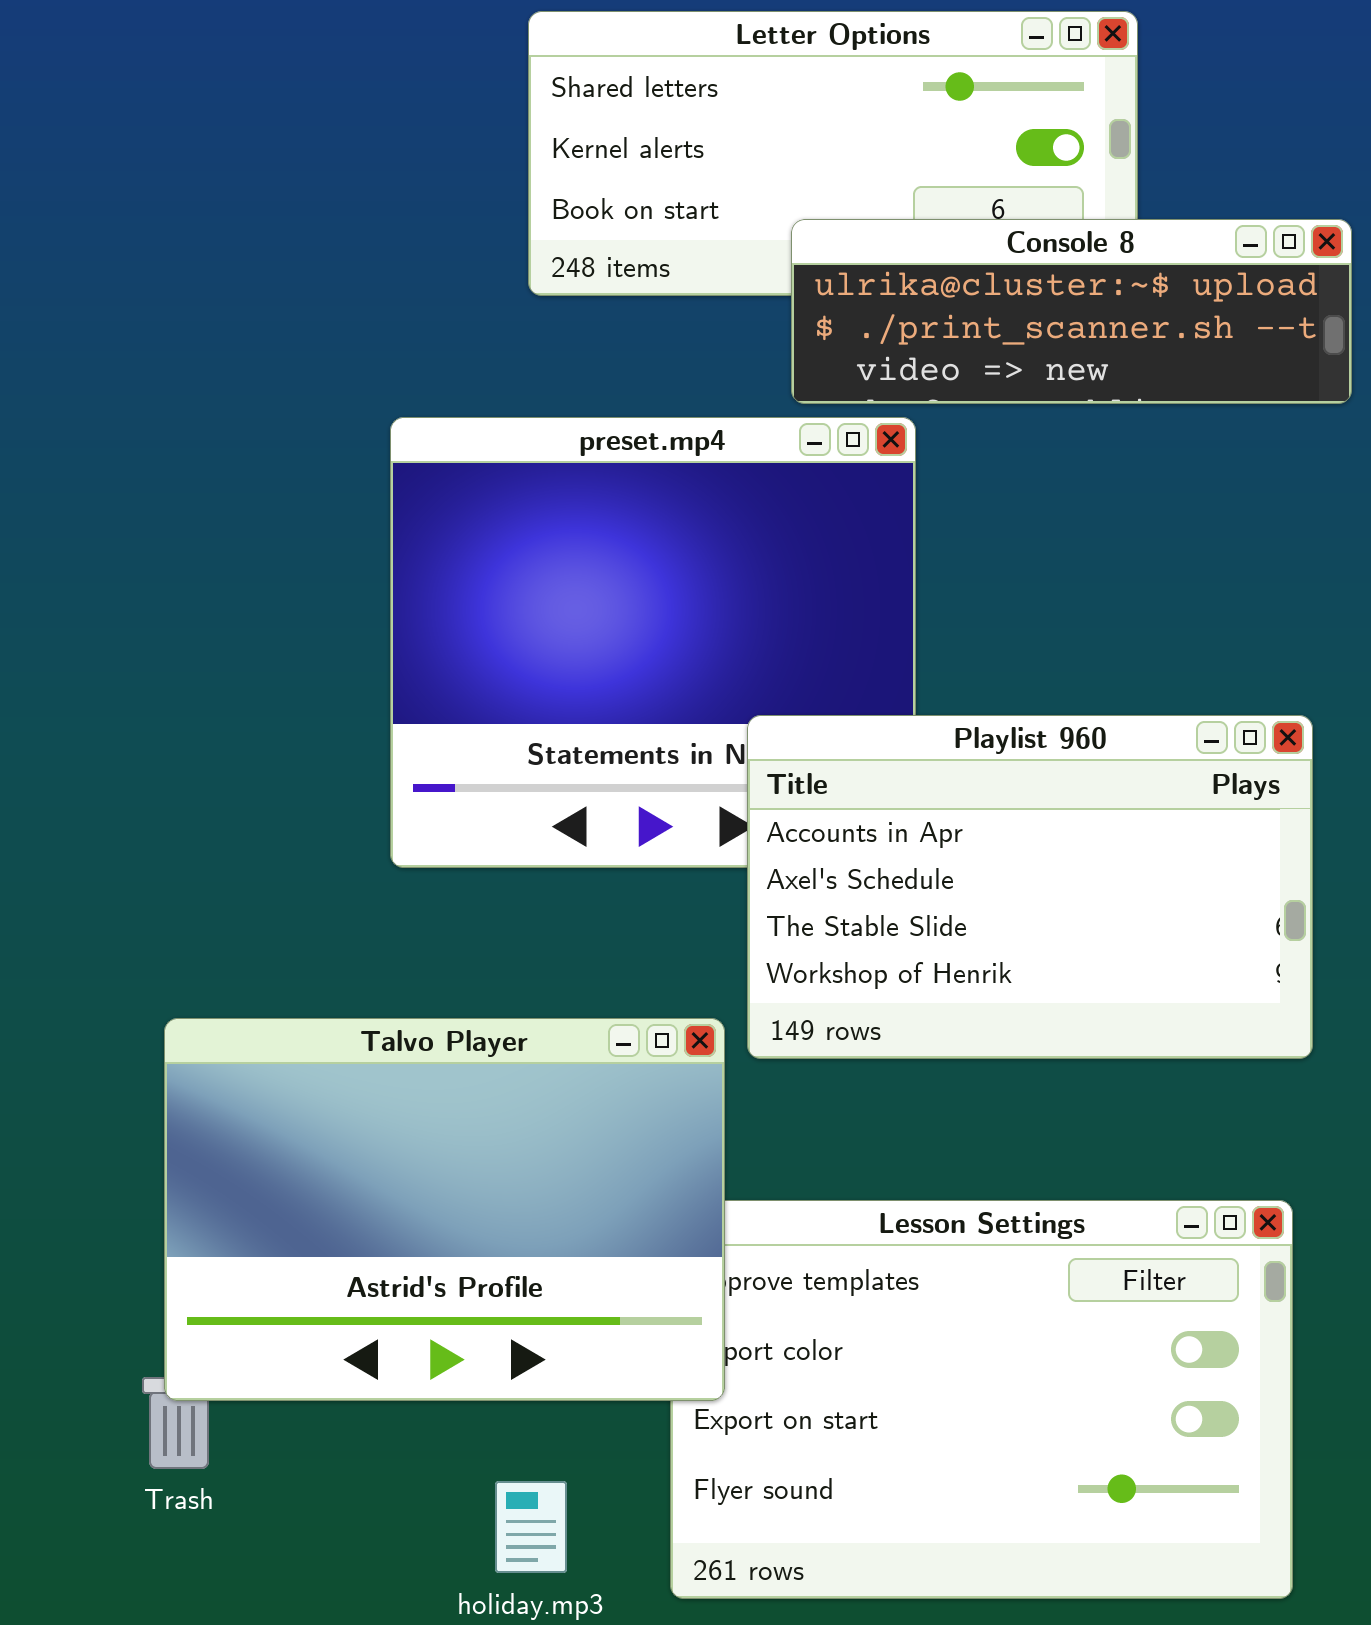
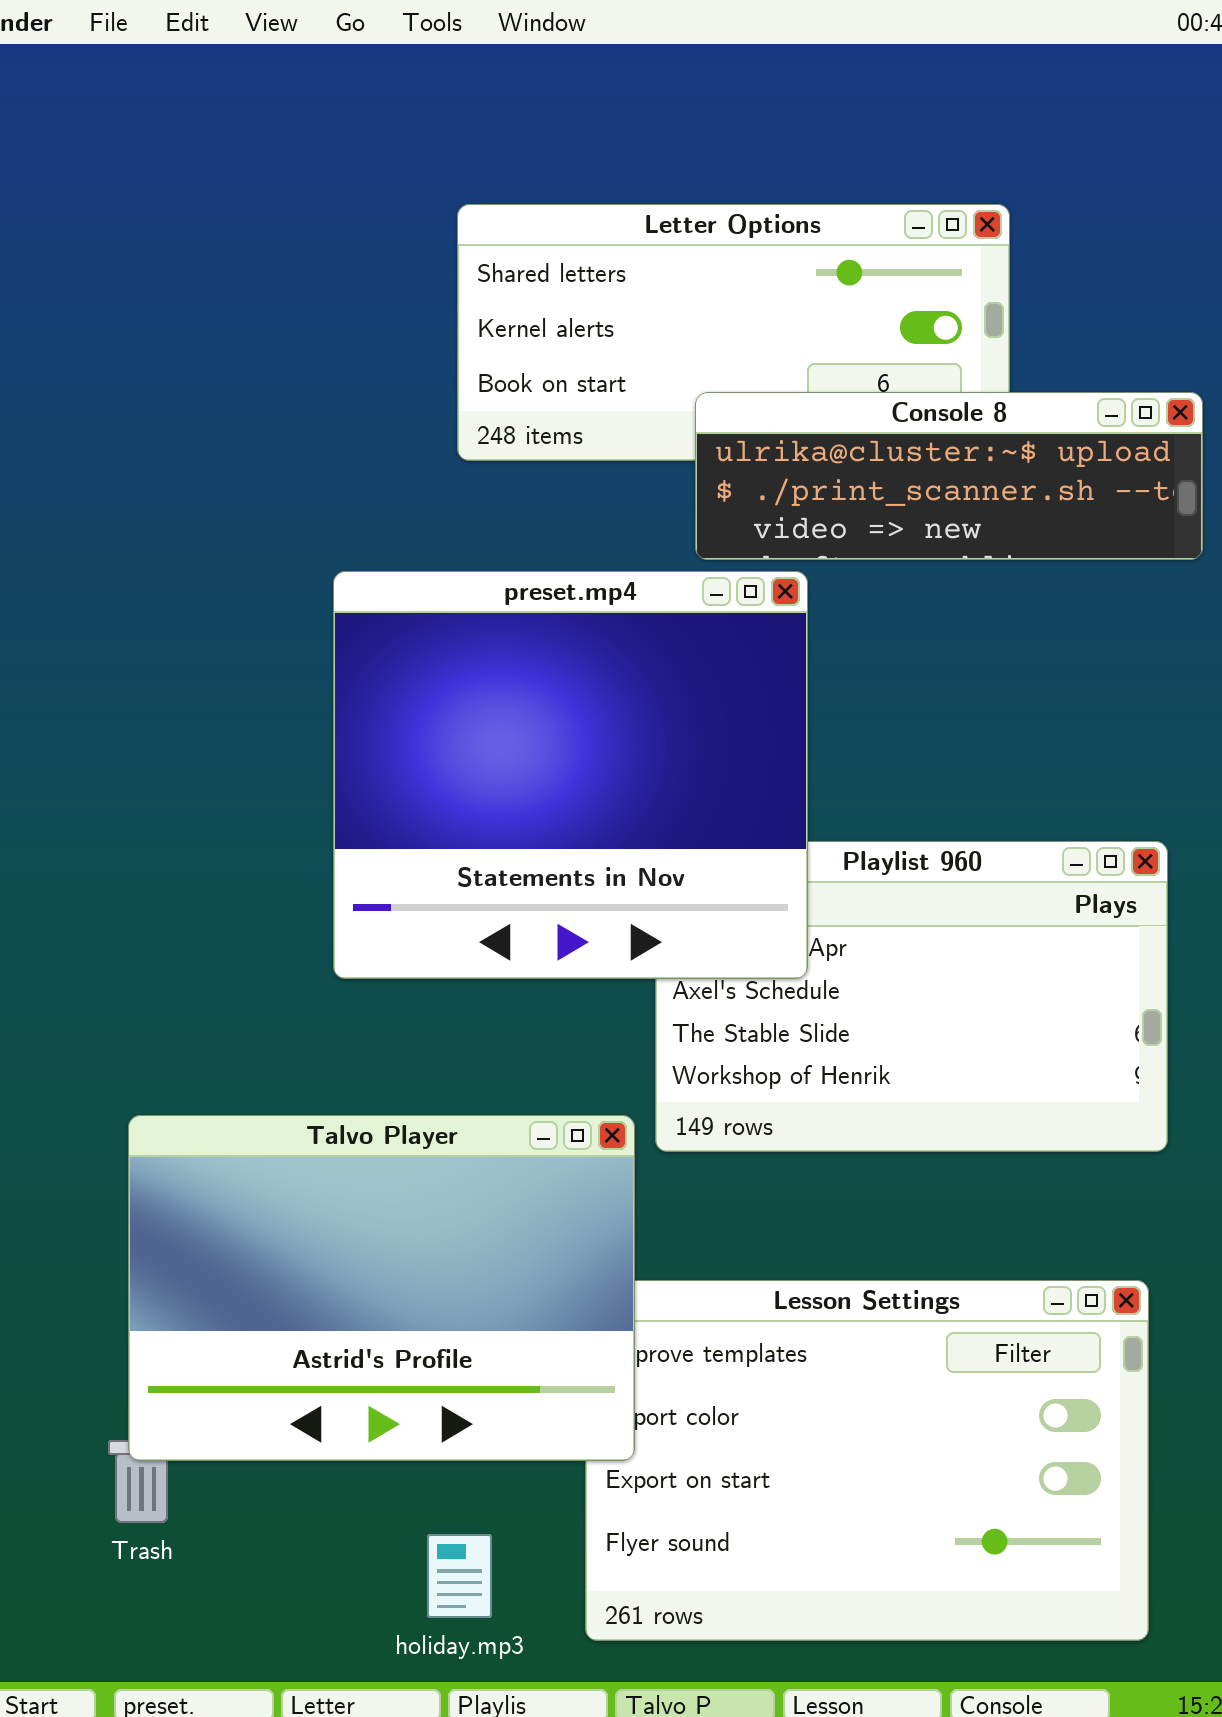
preset.mp4: [390,417,916,868] -> [333,571,808,979], raised

